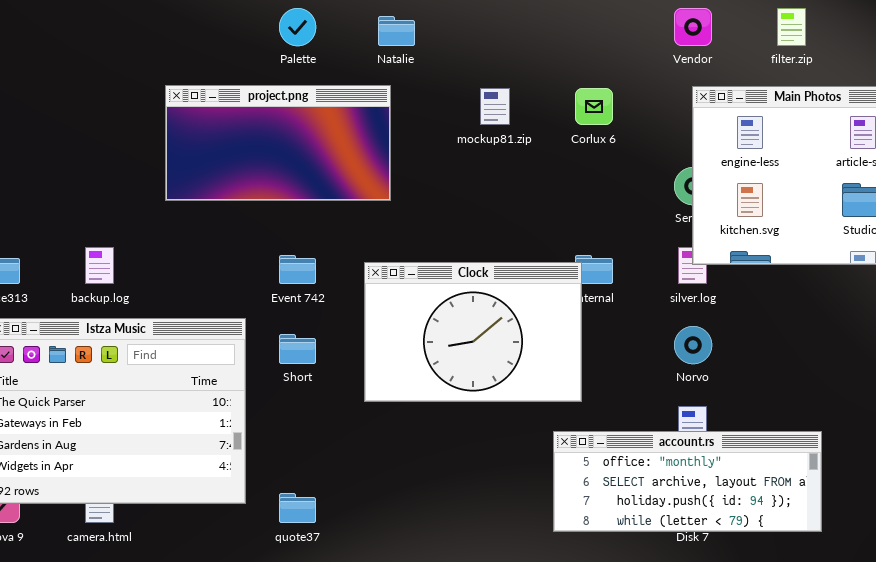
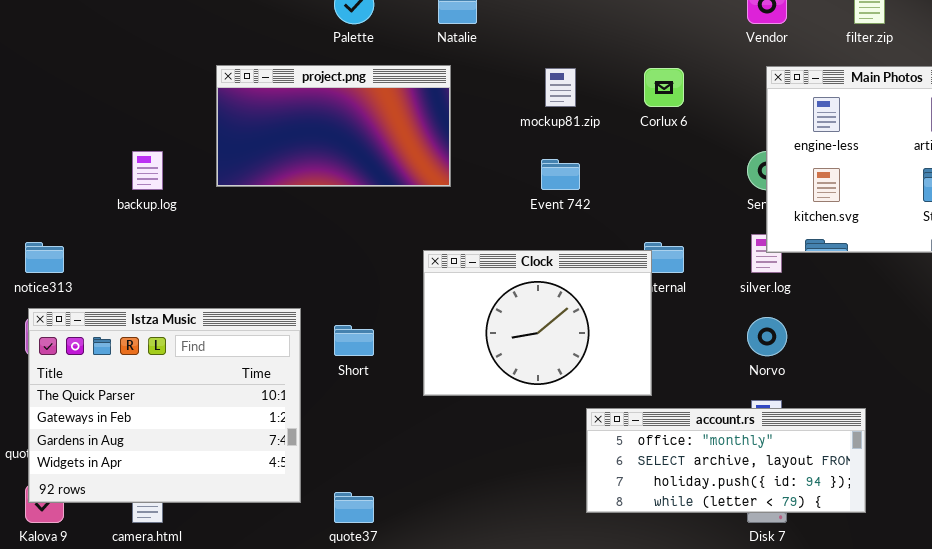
backup.log: [85,247,114,284] -> [132,151,163,190], moved
Event 742: [279,255,316,284] -> [541,159,580,190], moved
account.rs: [553,431,822,532] -> [586,408,866,513], moved

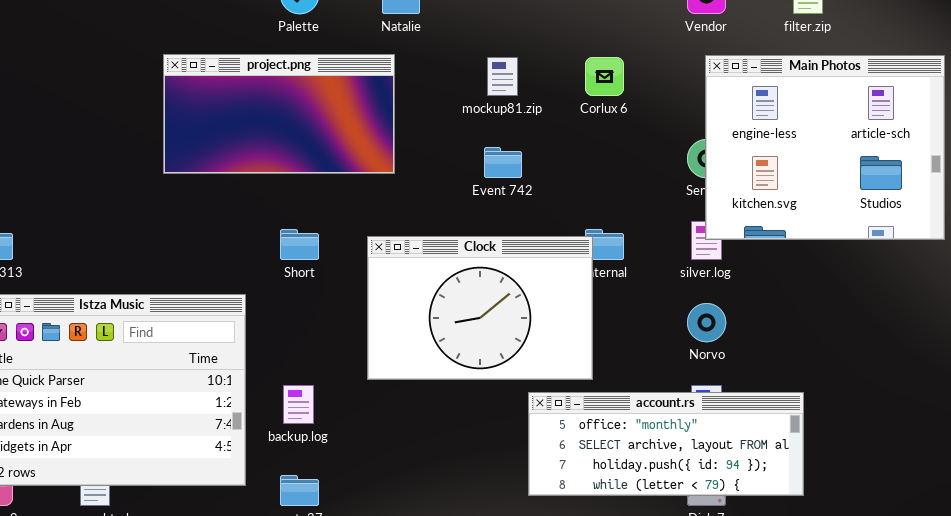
backup.log: [132,151,163,190] -> [283,385,314,424], moved
Short: [334,325,374,356] -> [280,229,319,260], moved

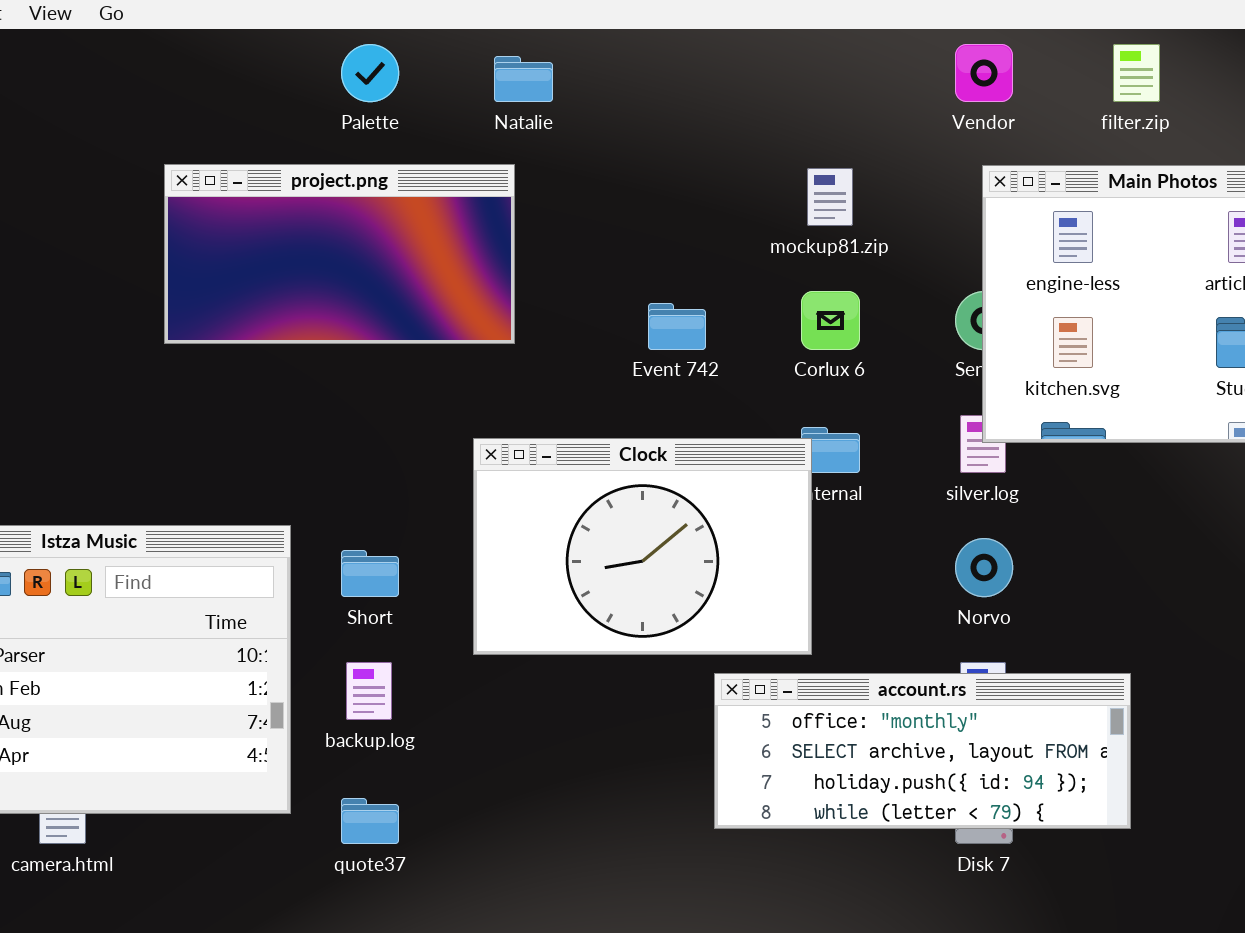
mockup81.zip: [487,57,518,96] -> [807,168,853,226], moved
Corlux 6: [585,57,624,96] -> [801,291,860,350], moved
Short: [280,229,319,260] -> [341,550,399,597], moved

